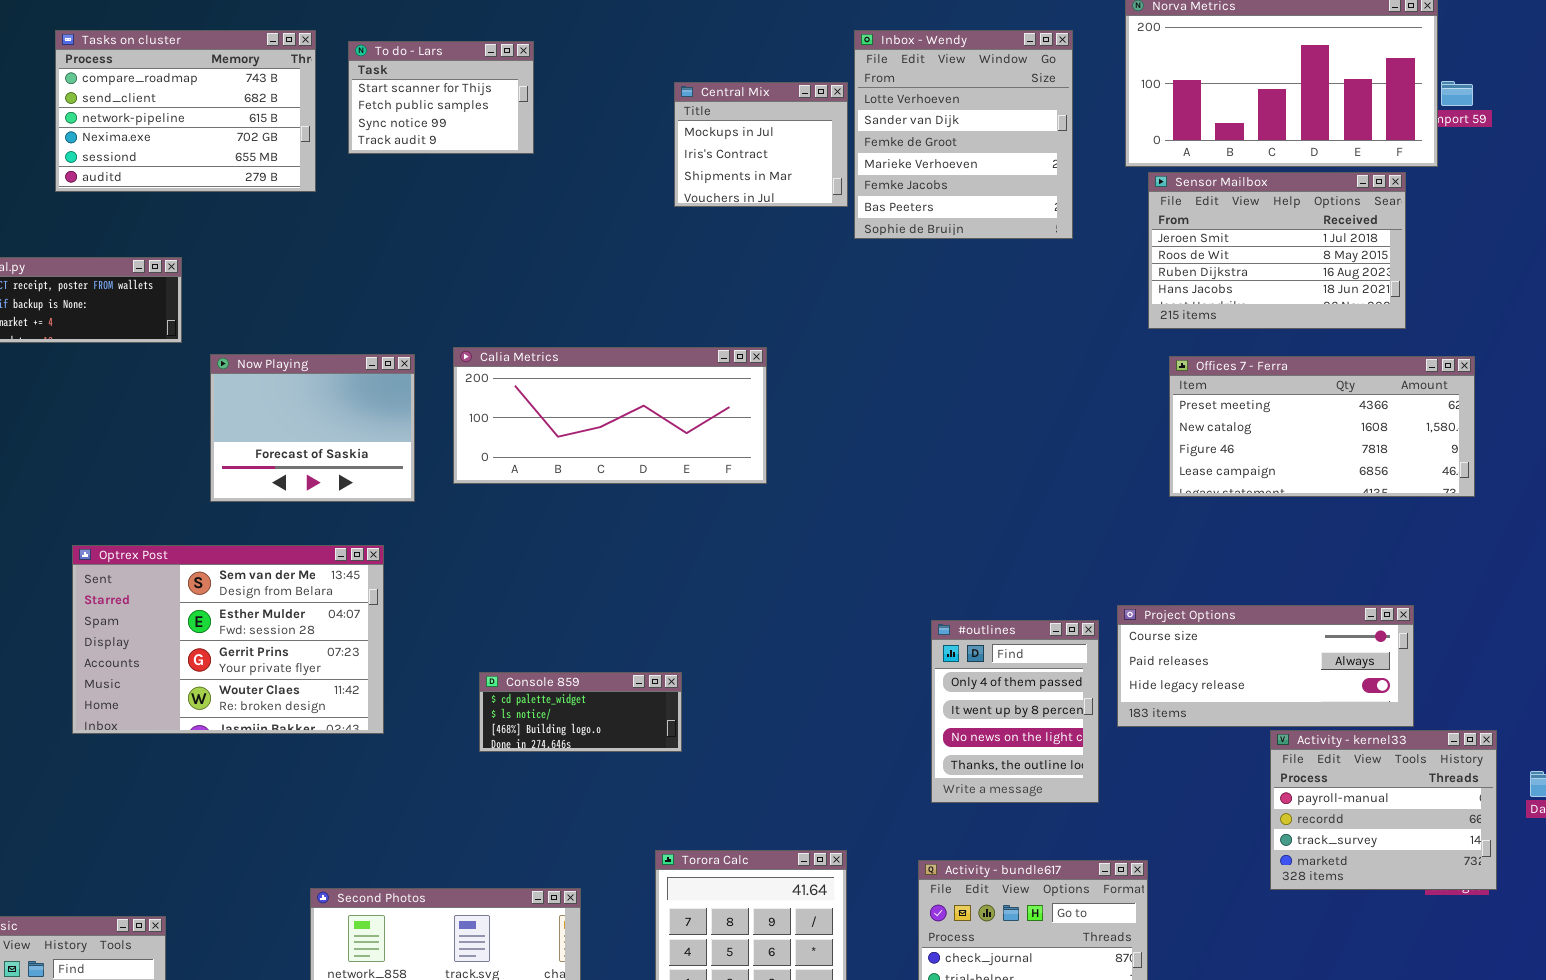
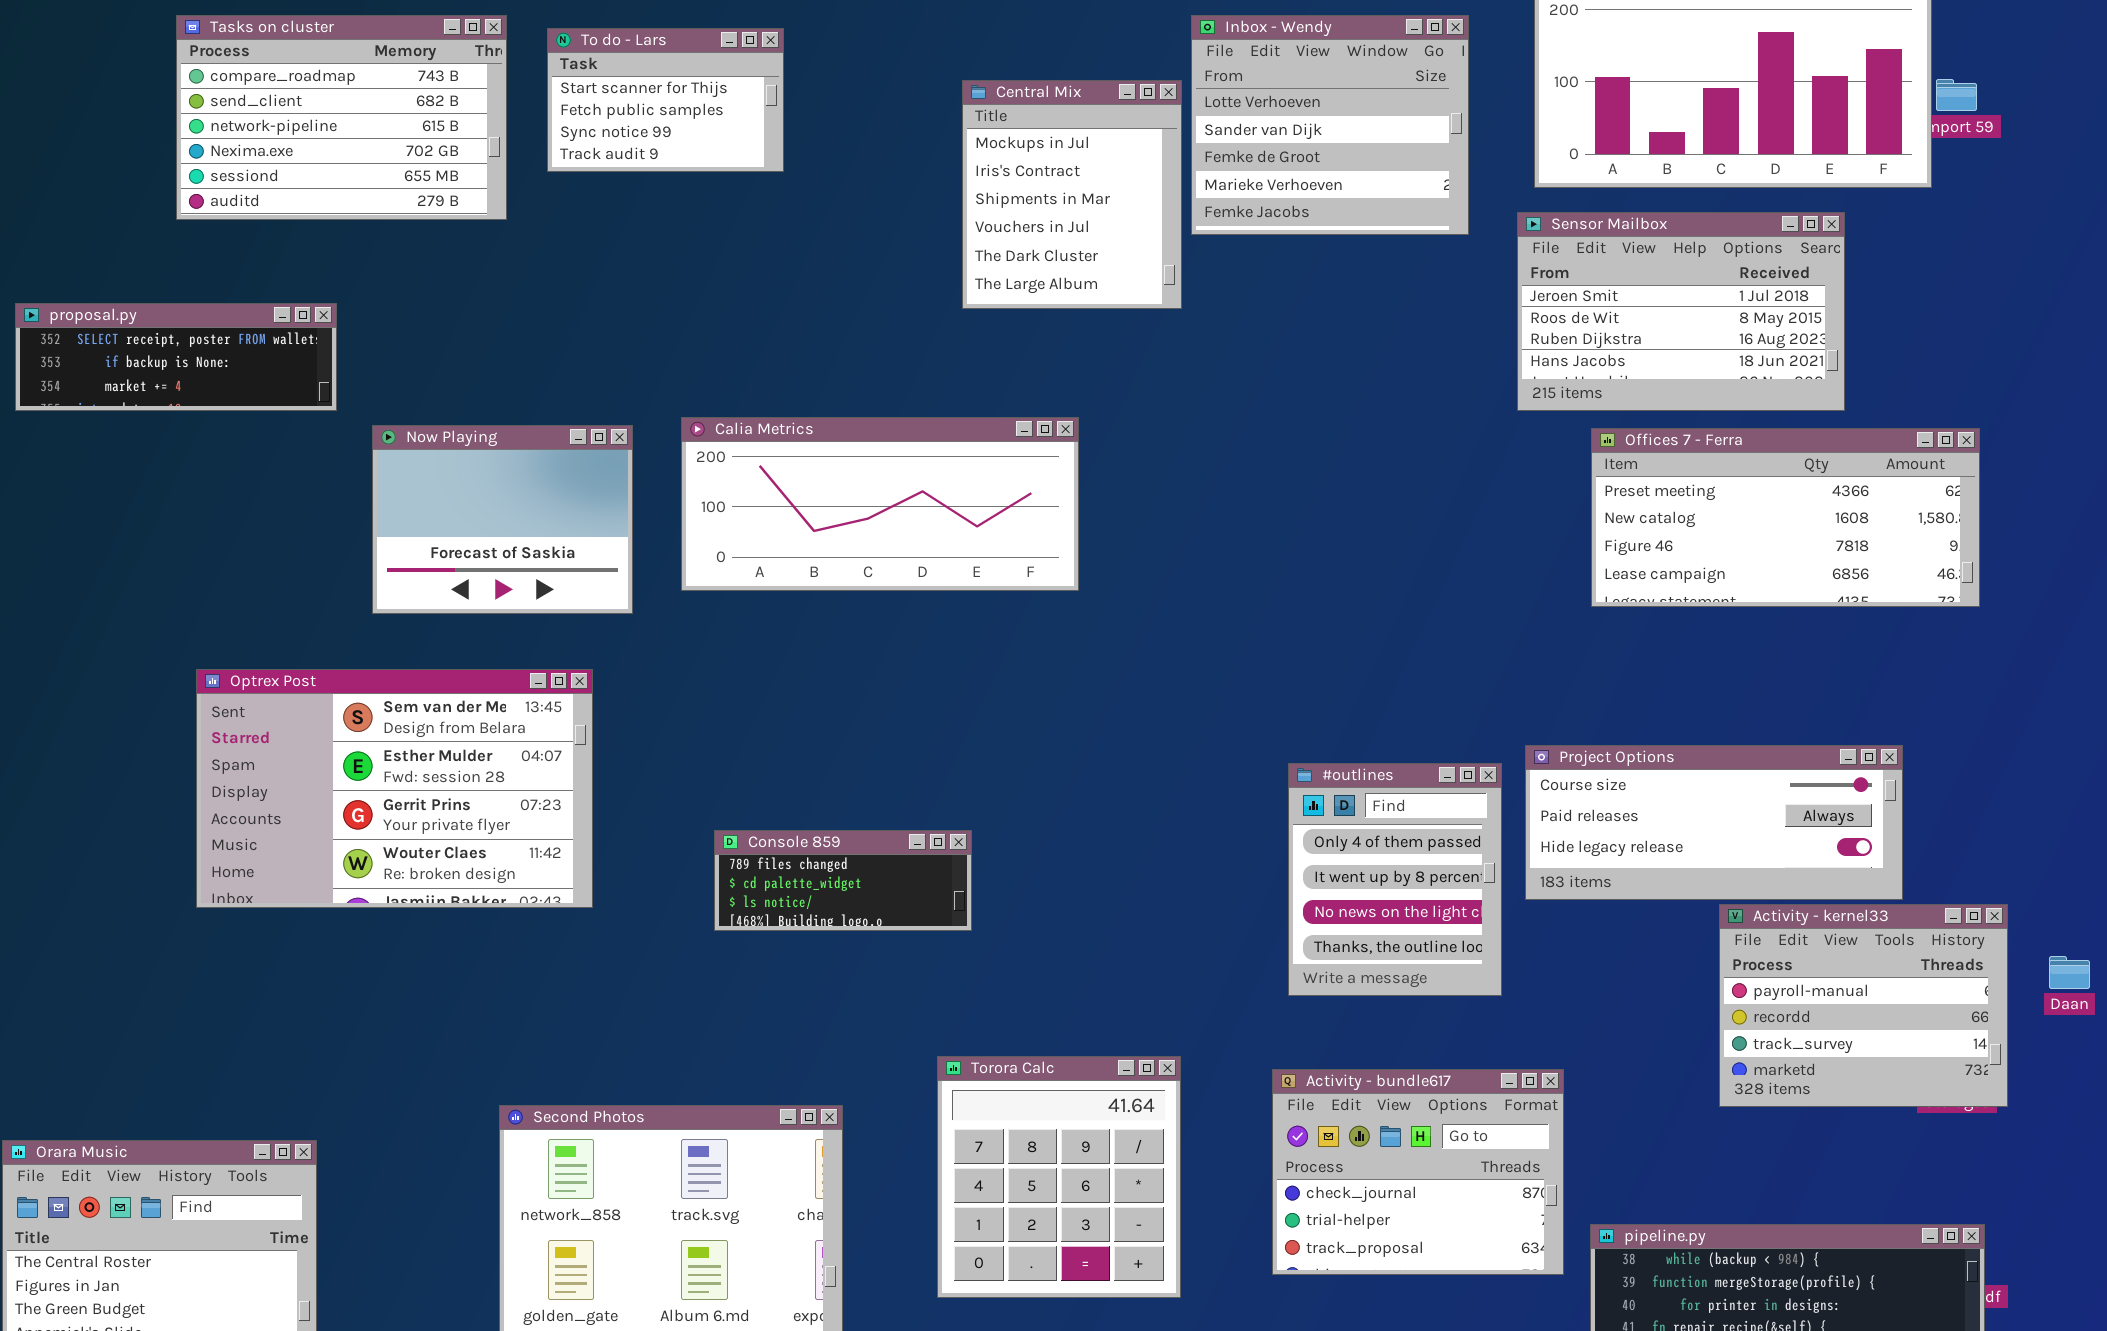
Inbox - Wendy: [854,30,1073,239] -> [1191,15,1469,235], resized
Central Mix: [674,82,848,207] -> [962,80,1182,309], resized
Sensor Mailbox: [1148,172,1406,329] -> [1517,212,1845,411], moved
Console 859: [479,672,682,752] -> [714,830,972,931], scrolled up 1 row

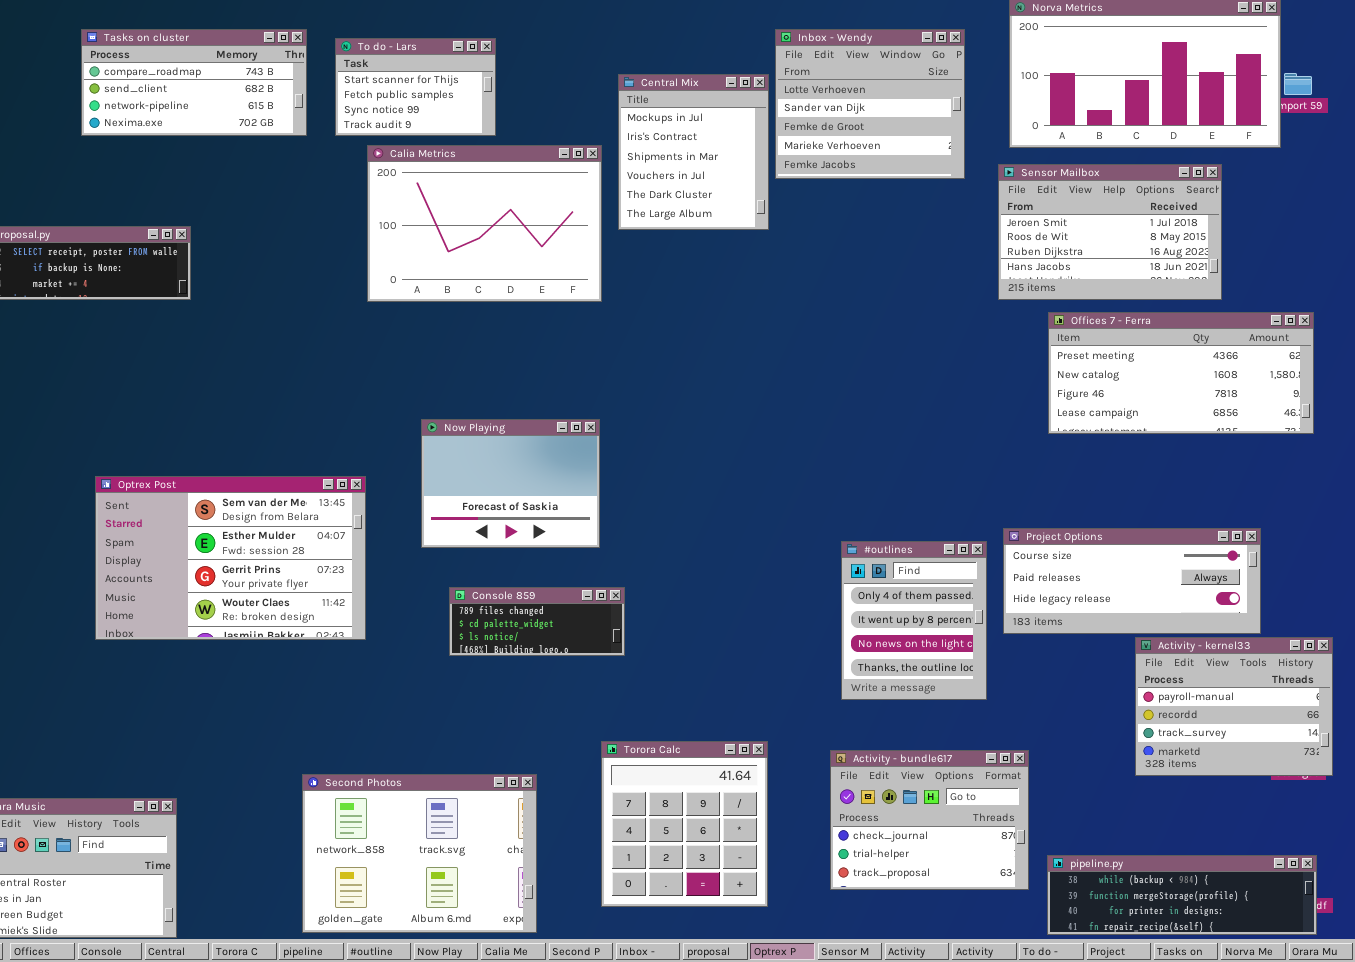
Tasks on cluster: [176,15,507,220] -> [81,29,307,136], resized
Calia Metrics: [681,417,1079,591] -> [367,145,602,302], moved, resized
Now Playing: [372,425,633,614] -> [421,419,600,548], moved

